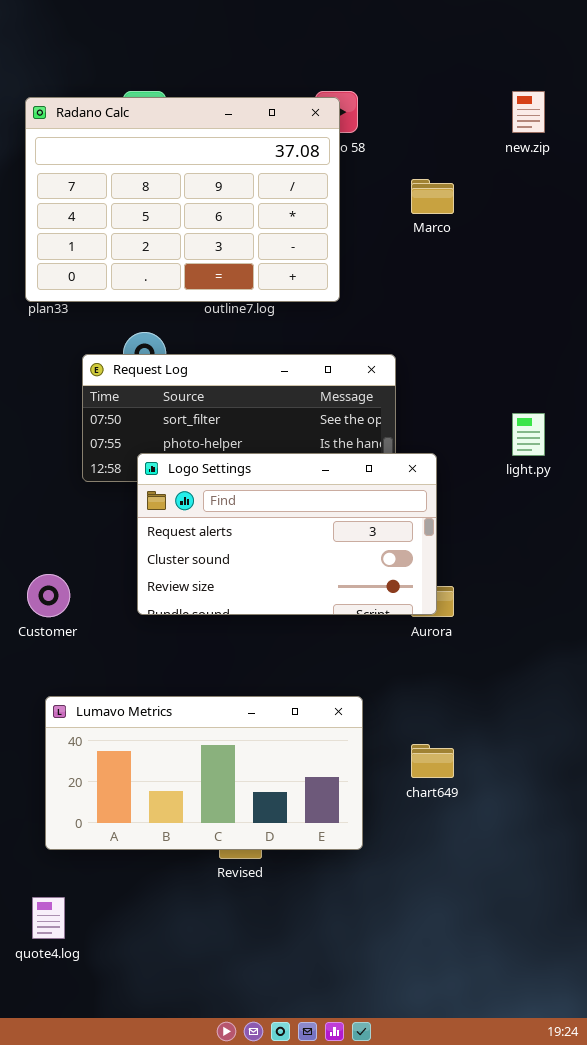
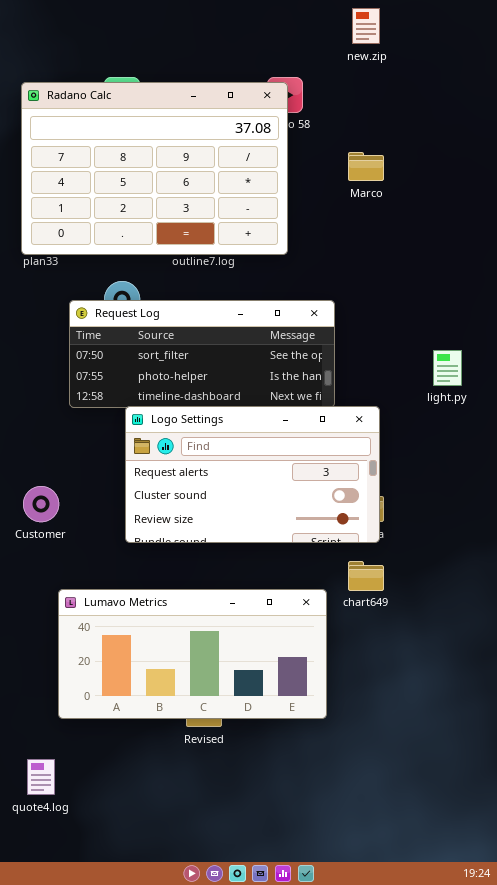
new.zip: [512,91,545,133] -> [352,8,380,44], moved
Logo Settings: [137,453,437,615] -> [125,406,380,543], moved
Lumavo Metrics: [45,696,363,850] -> [58,589,327,719], moved
chart649: [411,744,454,778] -> [348,561,384,591], moved

